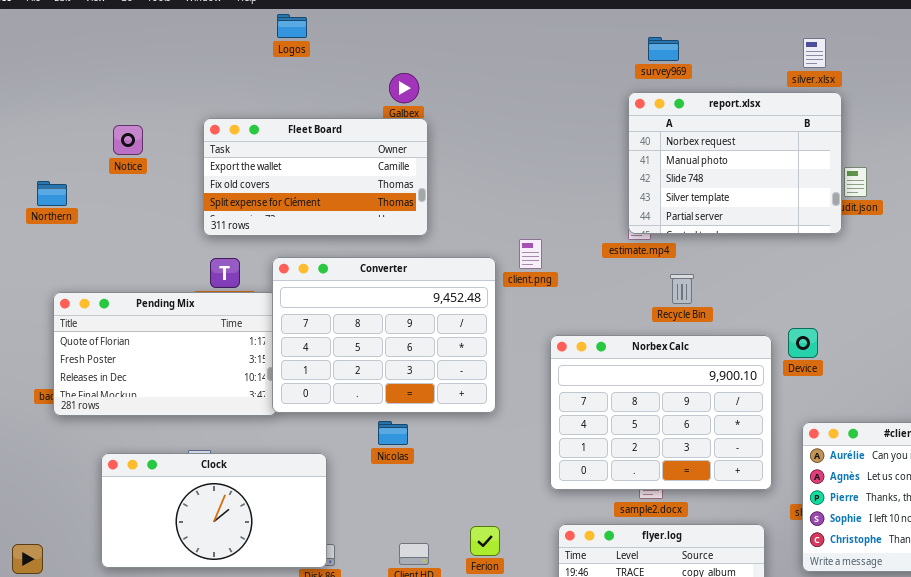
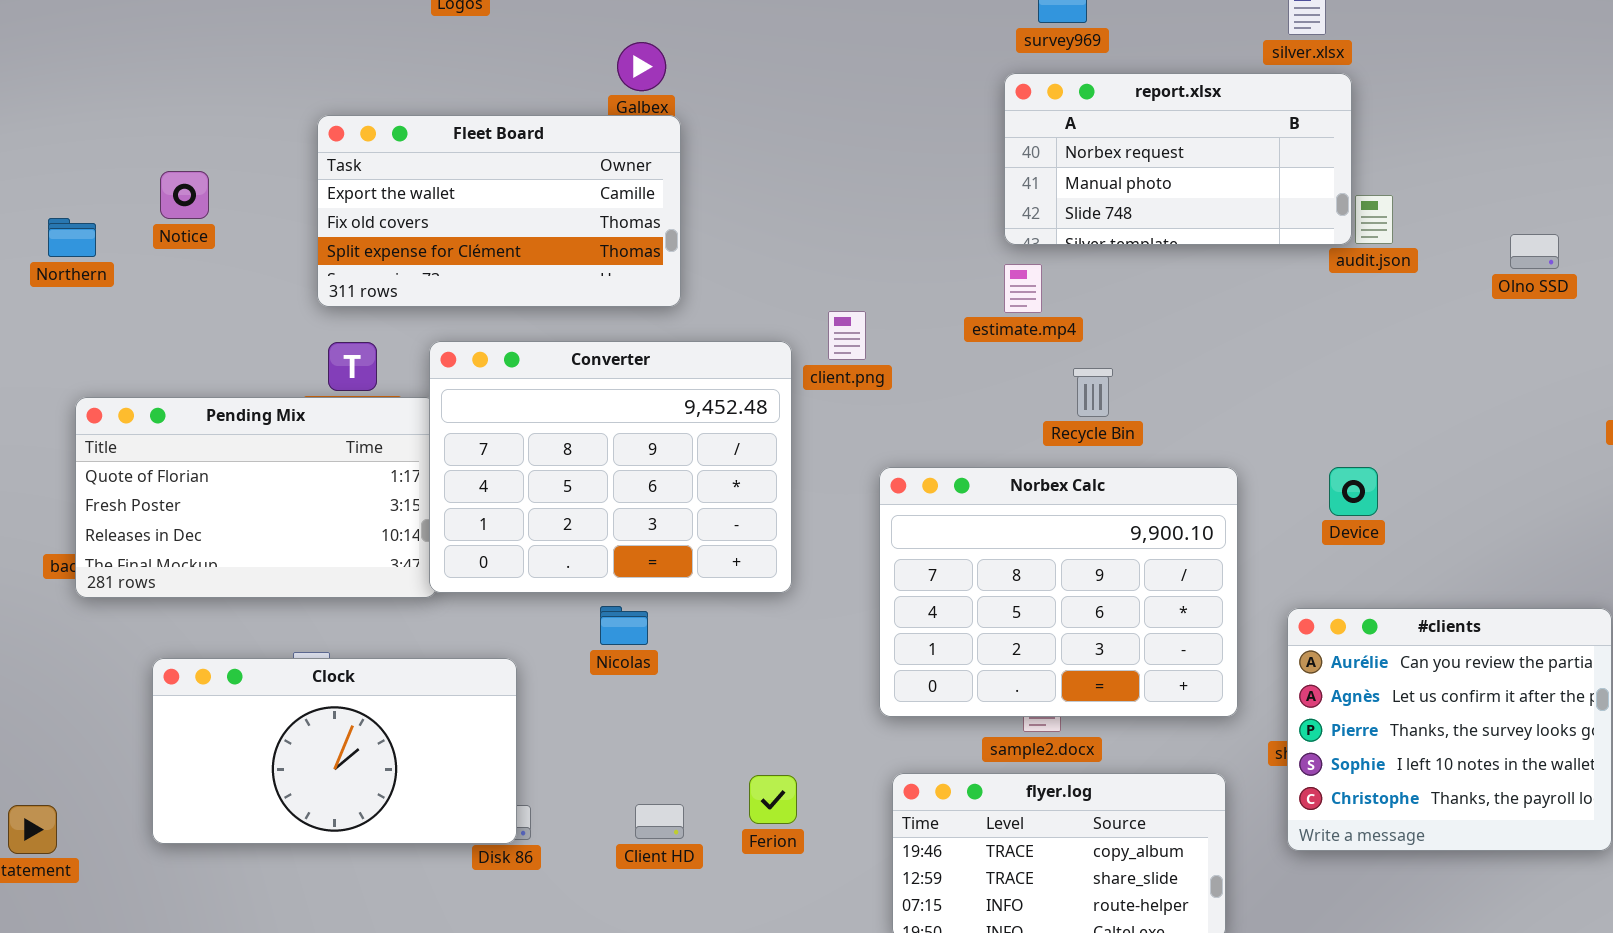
report.xlsx: [628,92,842,234] -> [1004,73,1352,245], resized
Notice: [113,125,143,155] -> [160,171,209,219], moved
Device: [788,328,818,358] -> [1329,467,1378,516], moved

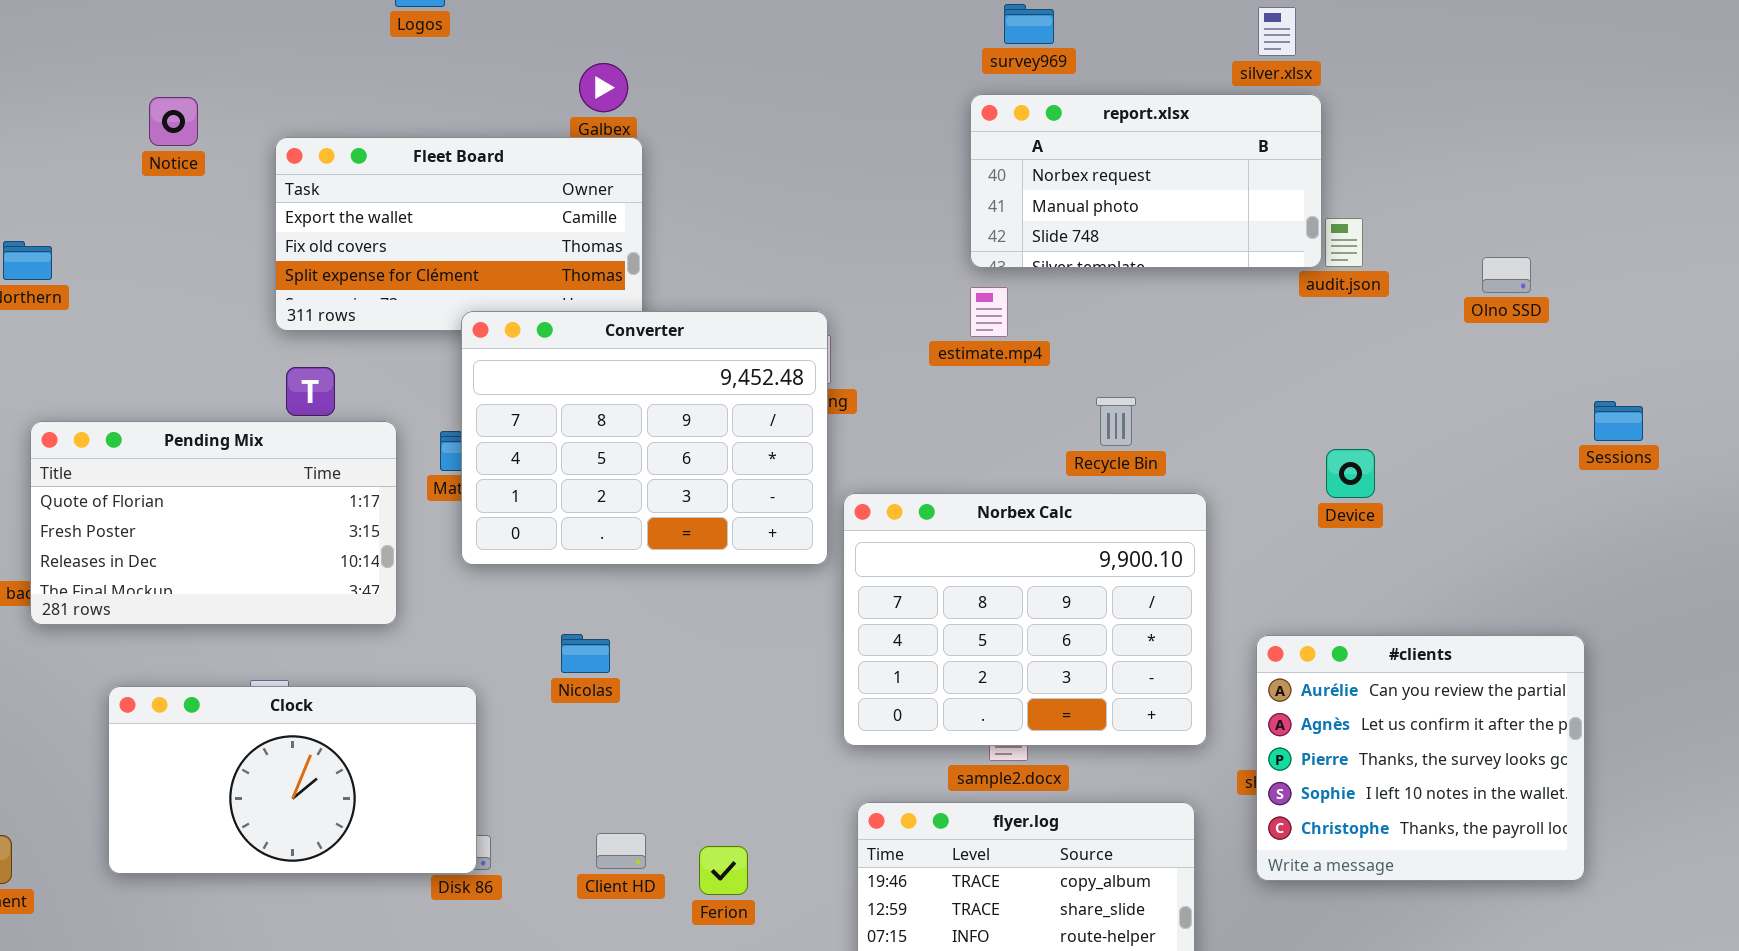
Notice: [160,171,209,219] -> [149,97,198,146], moved
Converter: [429,341,792,593] -> [461,311,828,565], moved
Recycle Bin: [1073,368,1113,417] -> [1096,397,1136,446], moved
Device: [1329,467,1378,516] -> [1326,449,1375,498], moved
Ferion: [749,775,797,824] -> [699,846,748,895], moved

